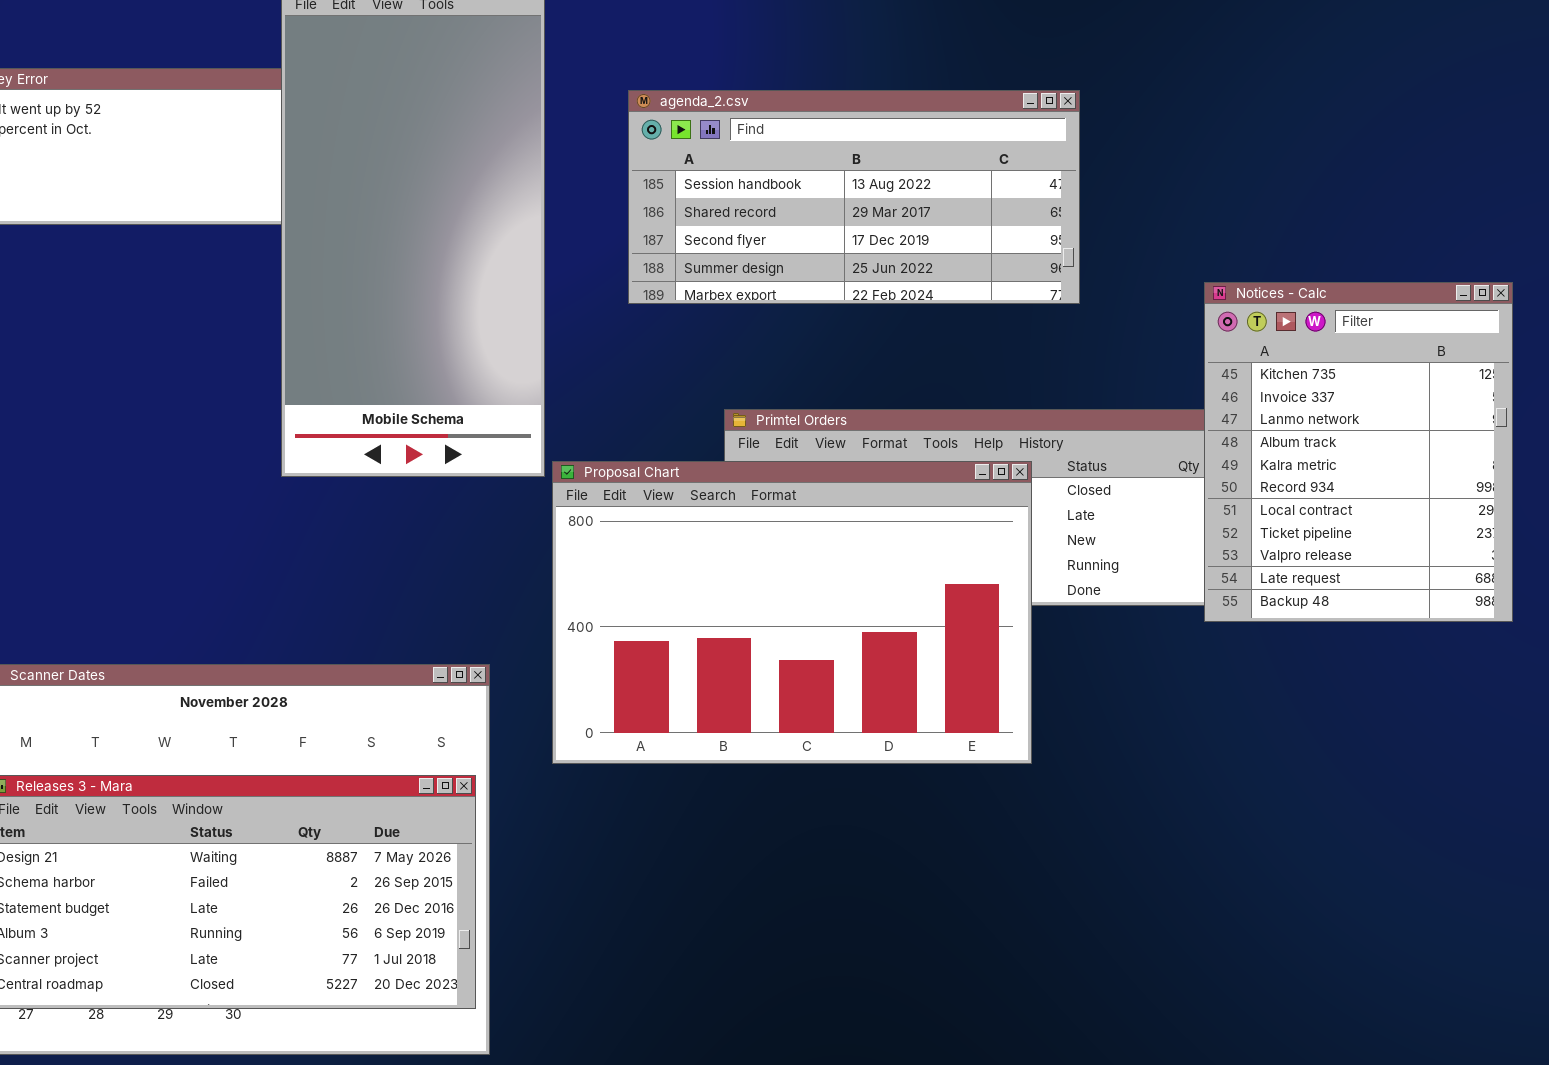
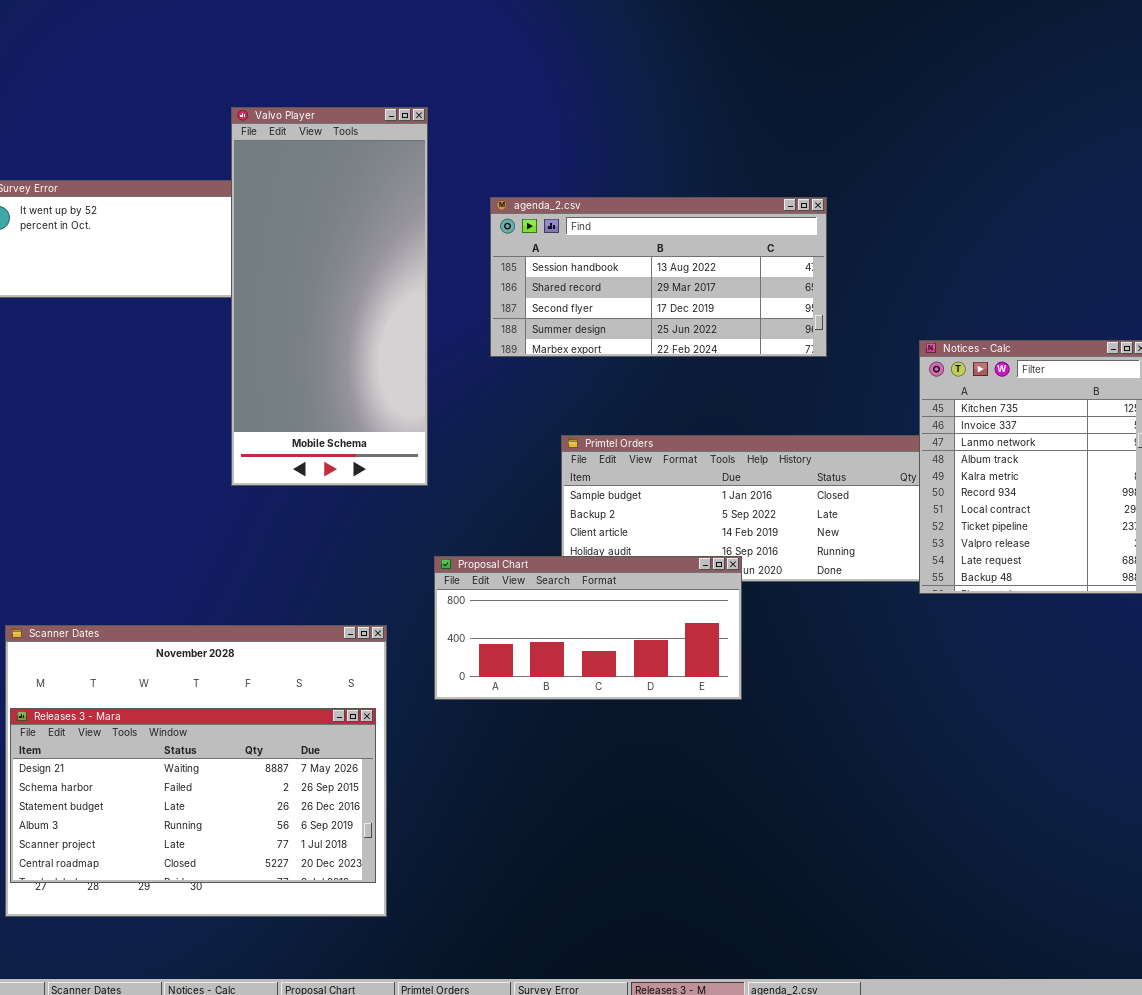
Proposal Chart: [552,461,1032,764] -> [434,556,742,700], resized

